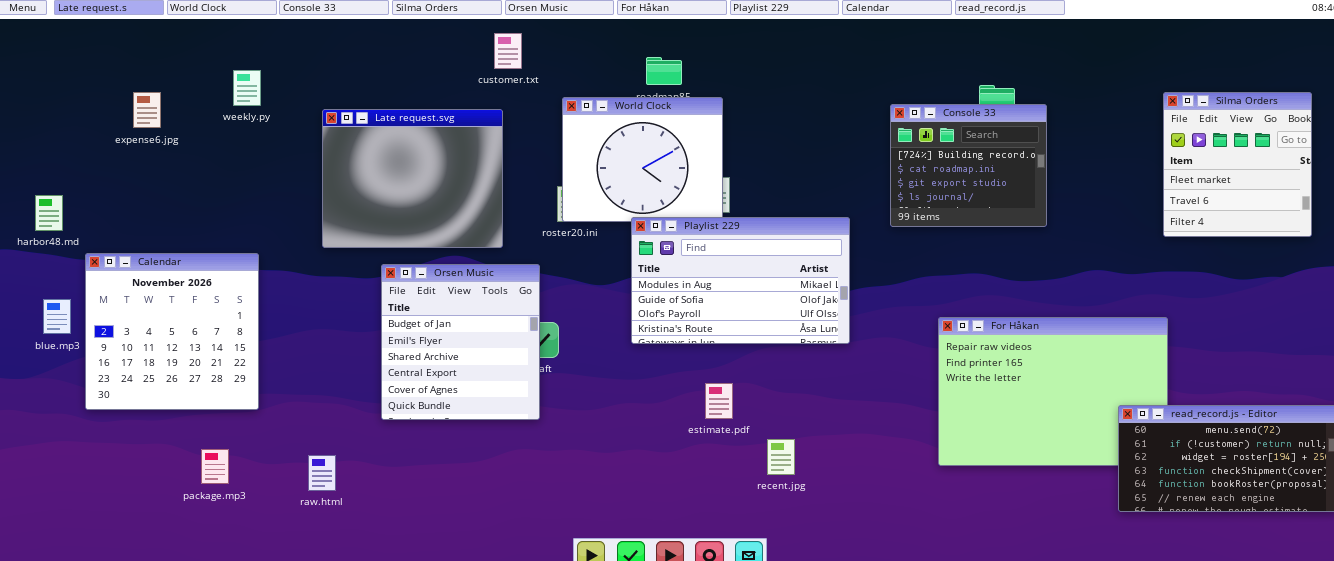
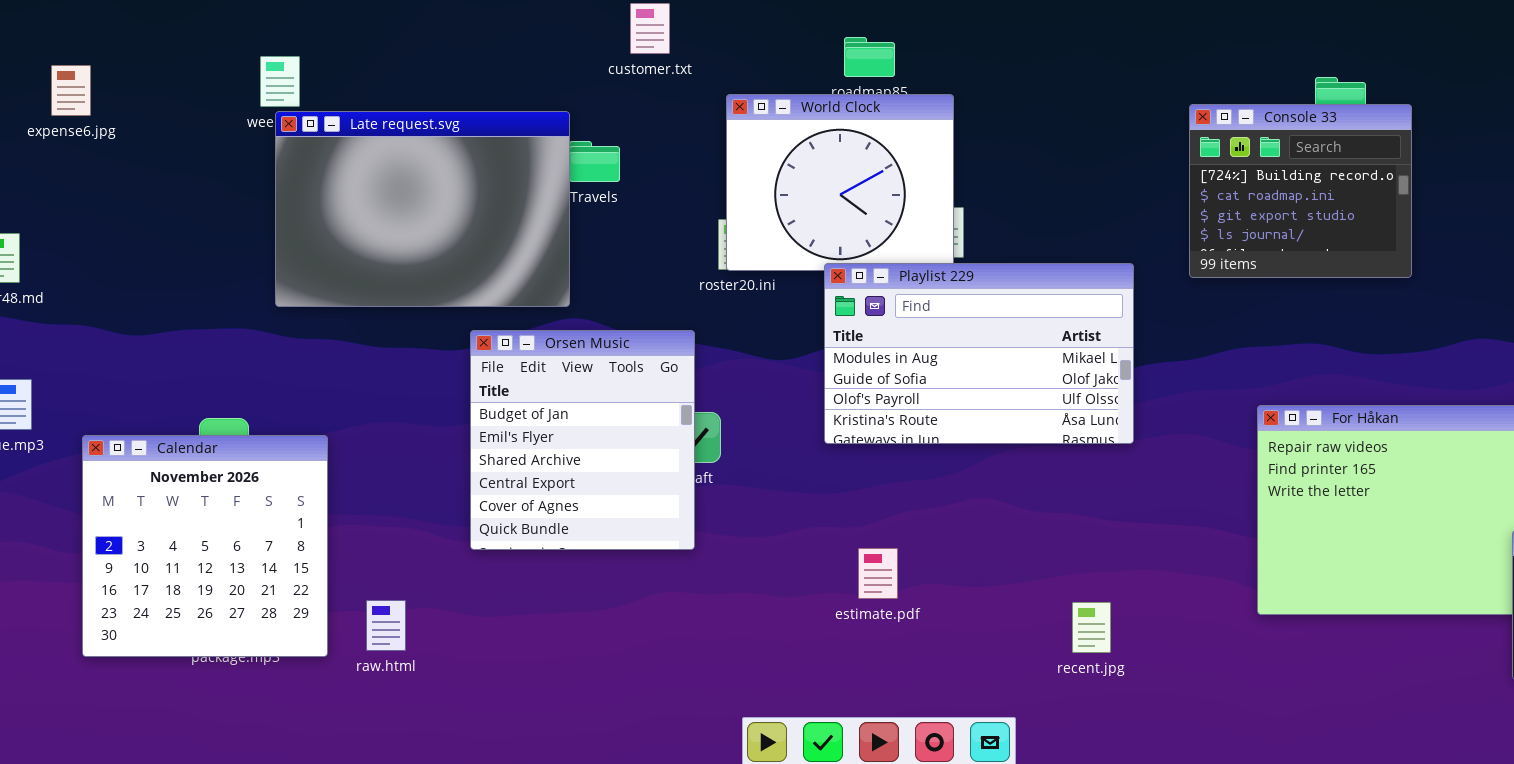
expense6.jpg: [133,92,161,128] -> [51,65,91,116], moved
Late request.svg: [322,109,503,248] -> [275,111,570,307], moved, resized
Calendar: [85,253,259,410] -> [82,435,328,657], moved
estimate.pdf: [705,383,733,419] -> [858,548,898,599], moved
recent.jpg: [767,439,795,475] -> [1072,602,1111,653], moved

